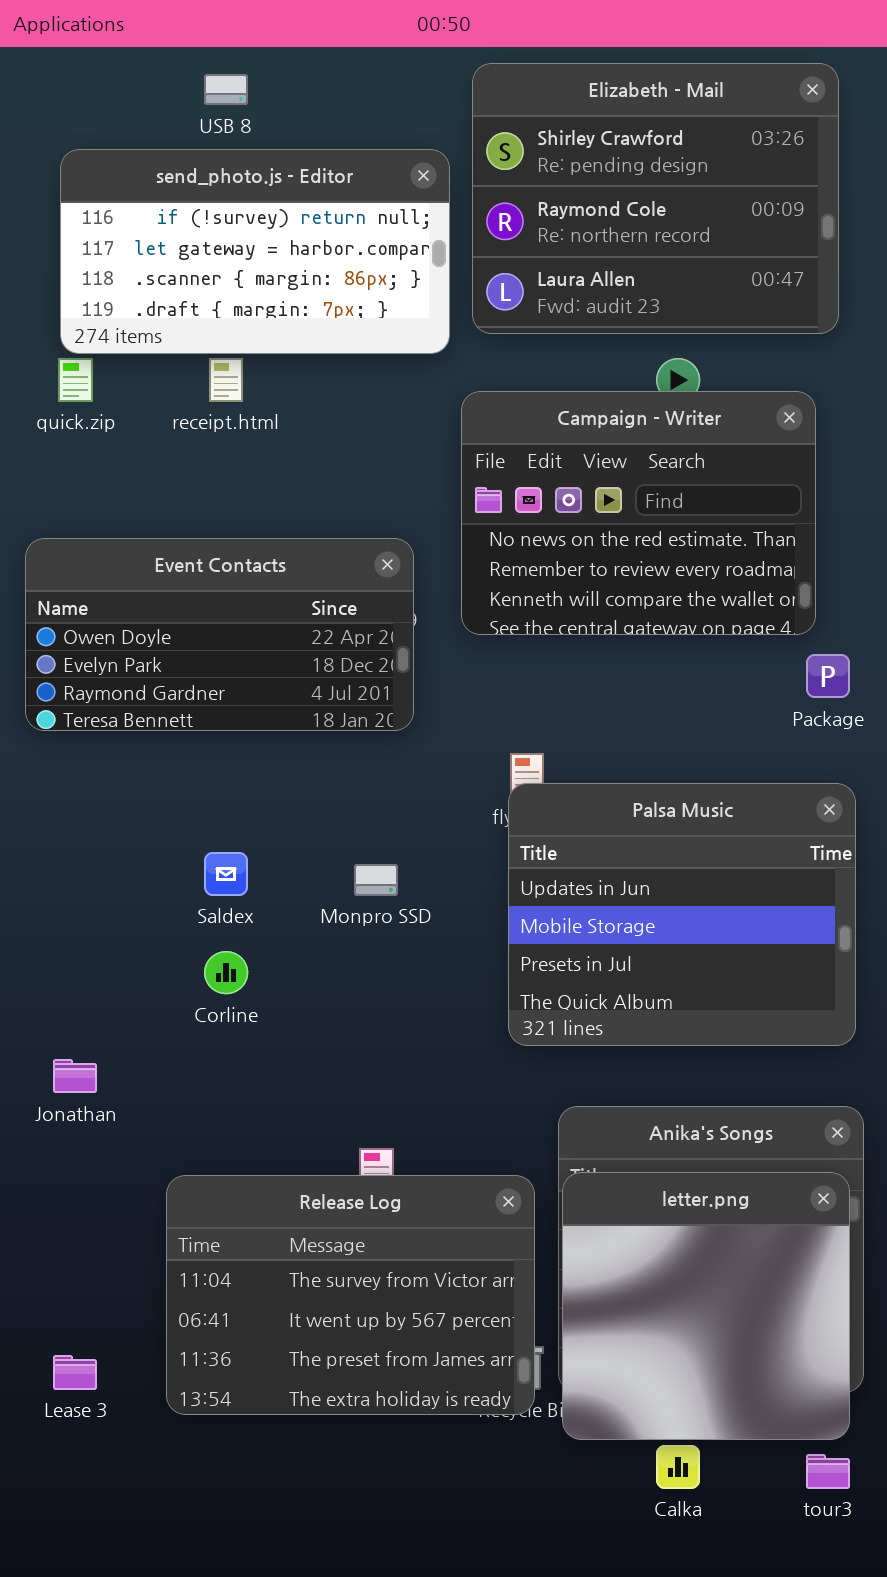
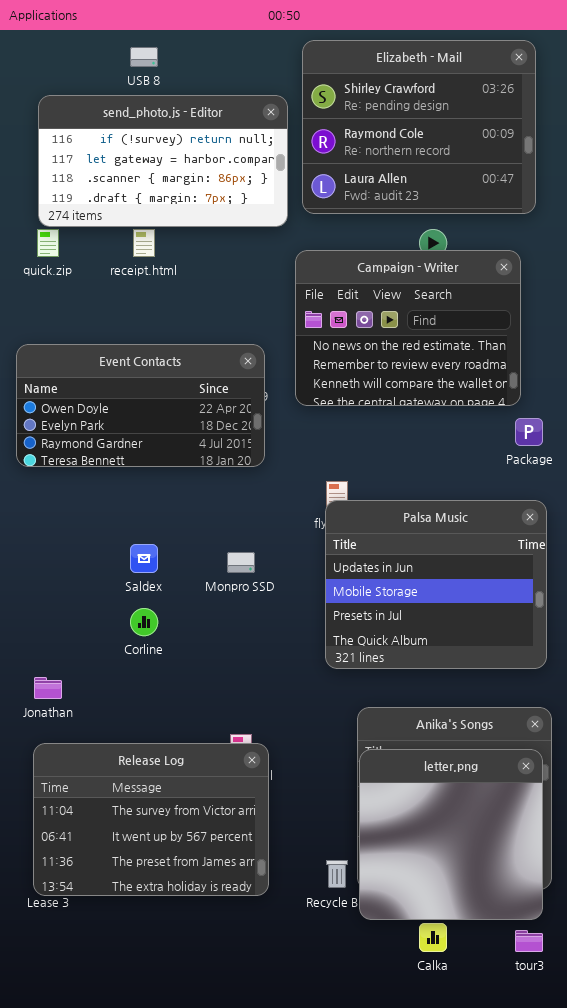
Release Log: [166,1175,535,1415] -> [33,743,269,896], moved

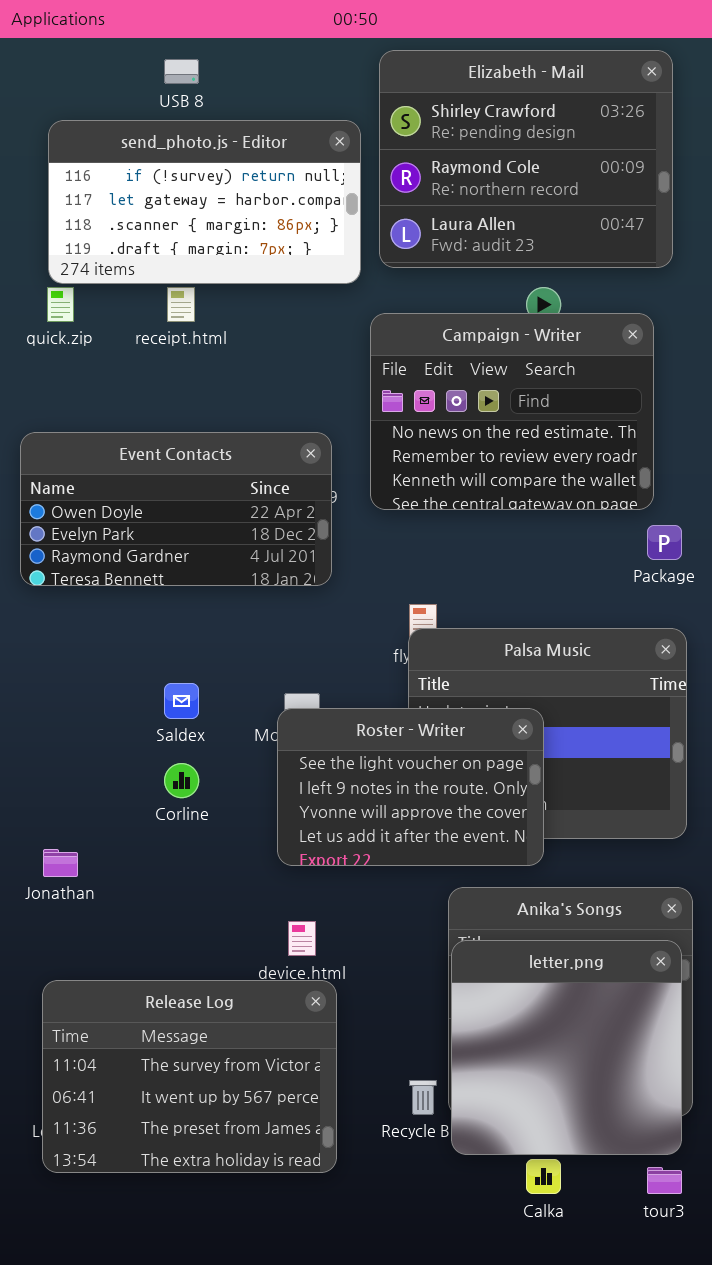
Roster - Writer: none -> [277,708,544,866], opened
Release Log: [33,743,269,896] -> [42,980,337,1173], moved

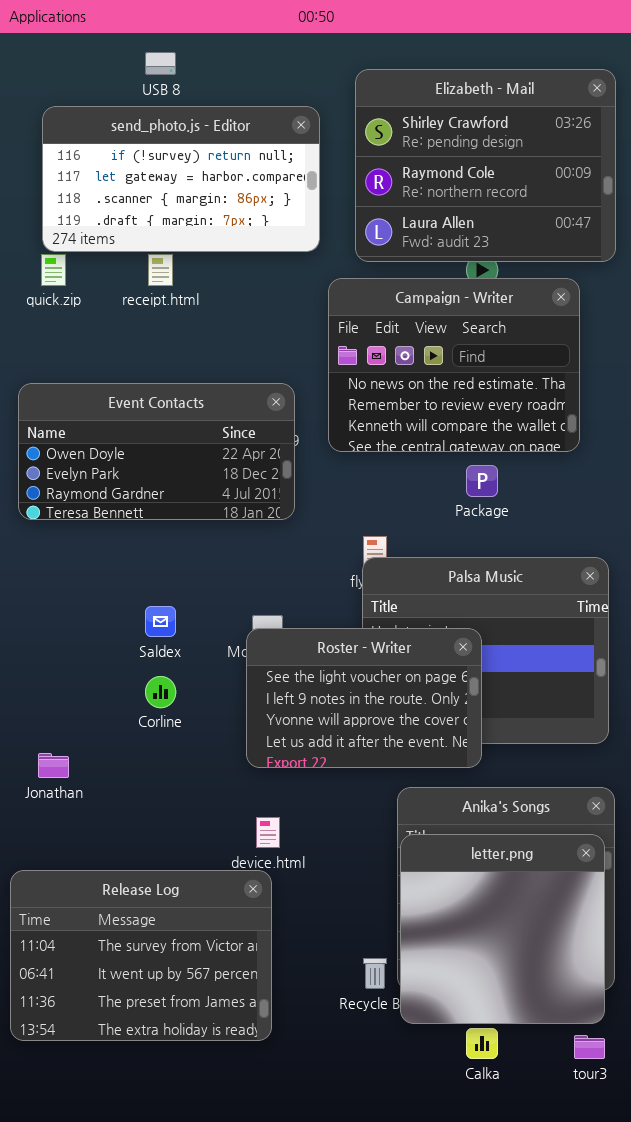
Elizabeth - Mail: [379,50,673,268] -> [355,69,616,262], moved
Package: [647,525,682,560] -> [466,465,498,497], moved
Release Log: [42,980,337,1173] -> [10,870,272,1041], moved

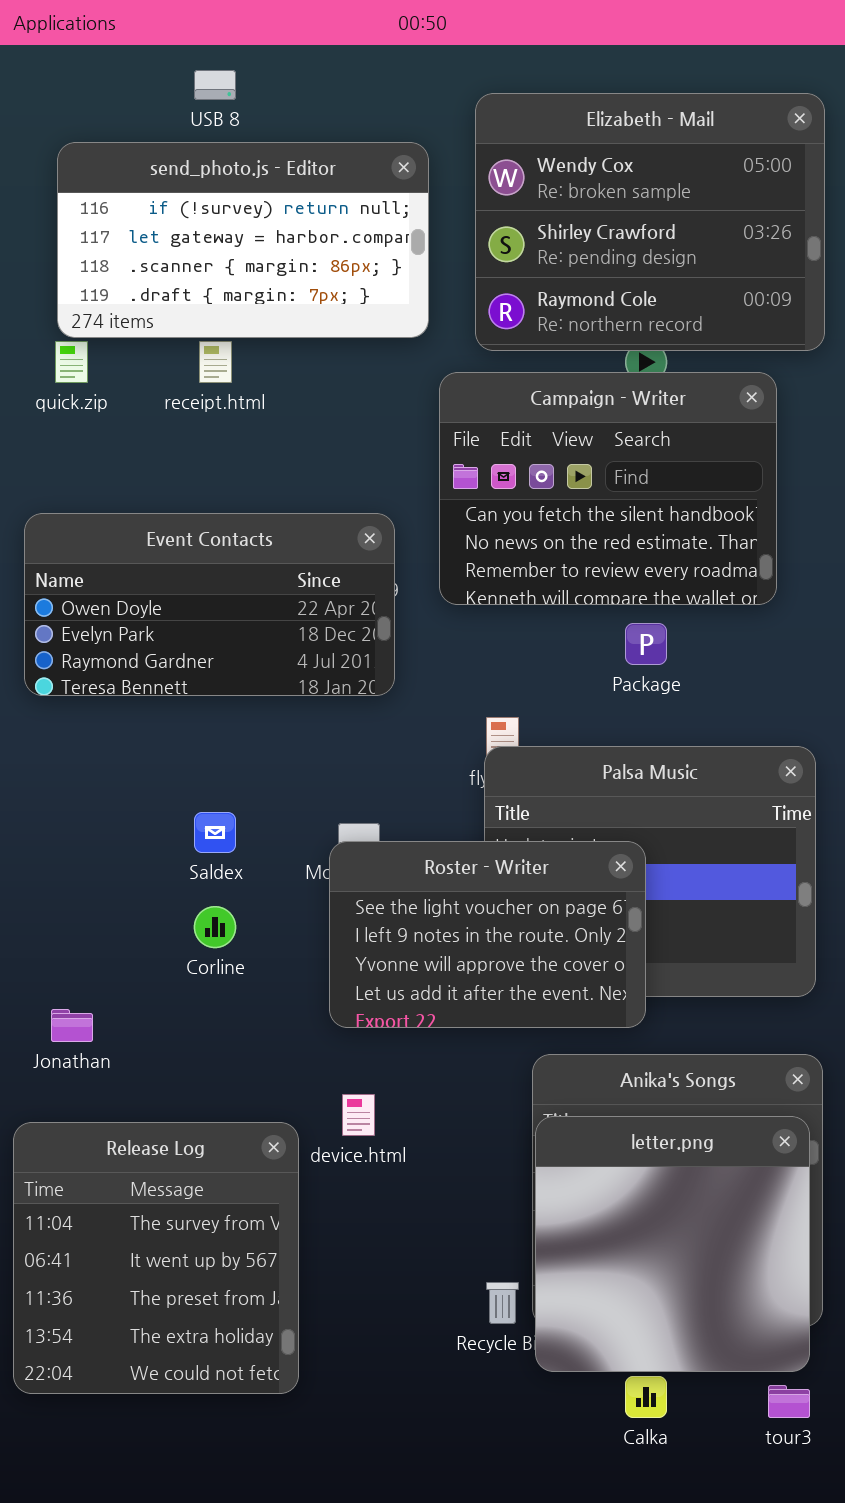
Elizabeth - Mail: [355,69,616,262] -> [475,93,825,351], scrolled up 1 row
Campaign - Writer: [328,278,580,452] -> [439,372,777,605], scrolled up 1 row
Release Log: [10,870,272,1041] -> [13,1122,299,1394], resized

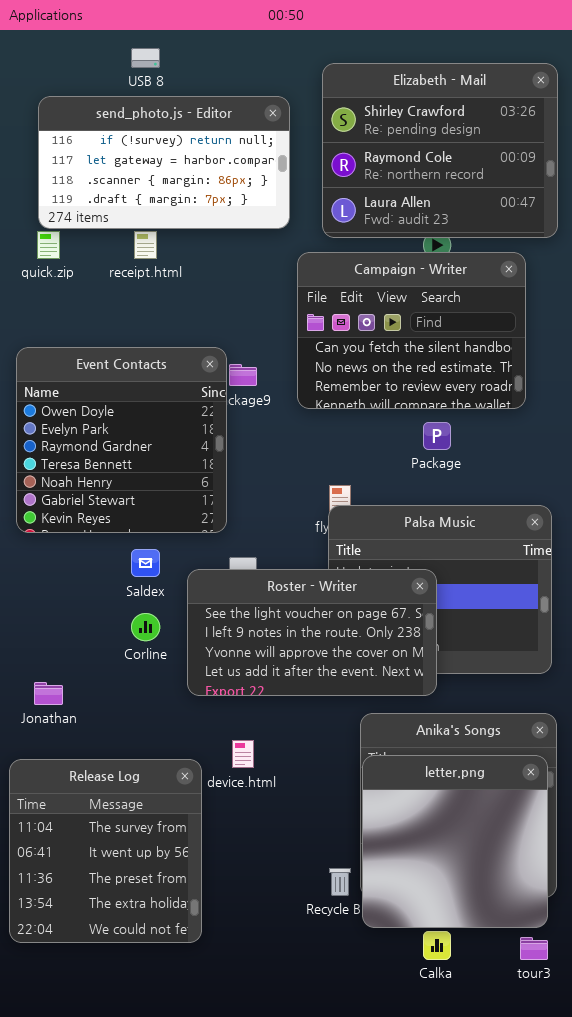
Elizabeth - Mail: [475,93,825,351] -> [322,63,558,238], scrolled down 1 row
Event Contacts: [24,513,395,696] -> [16,347,227,533], resized
Roster - Writer: [329,841,646,1028] -> [187,569,437,696], resized

